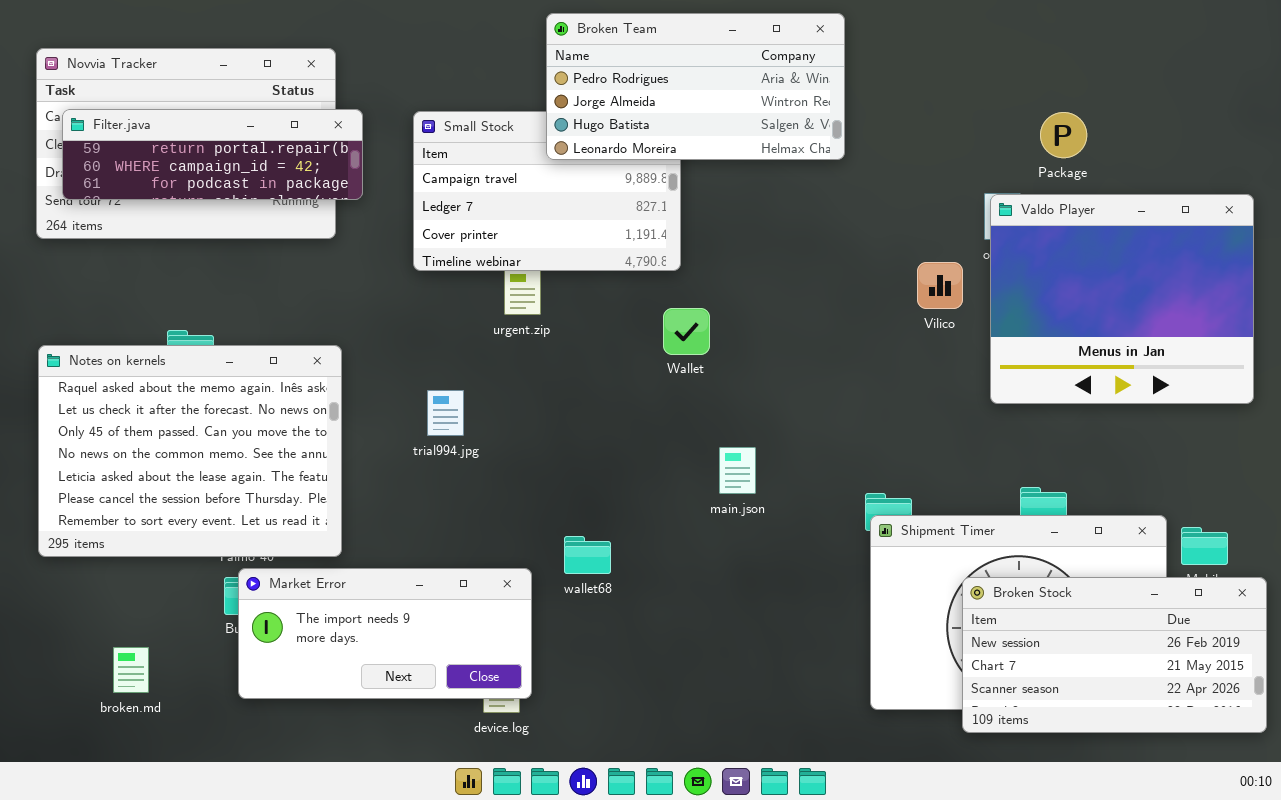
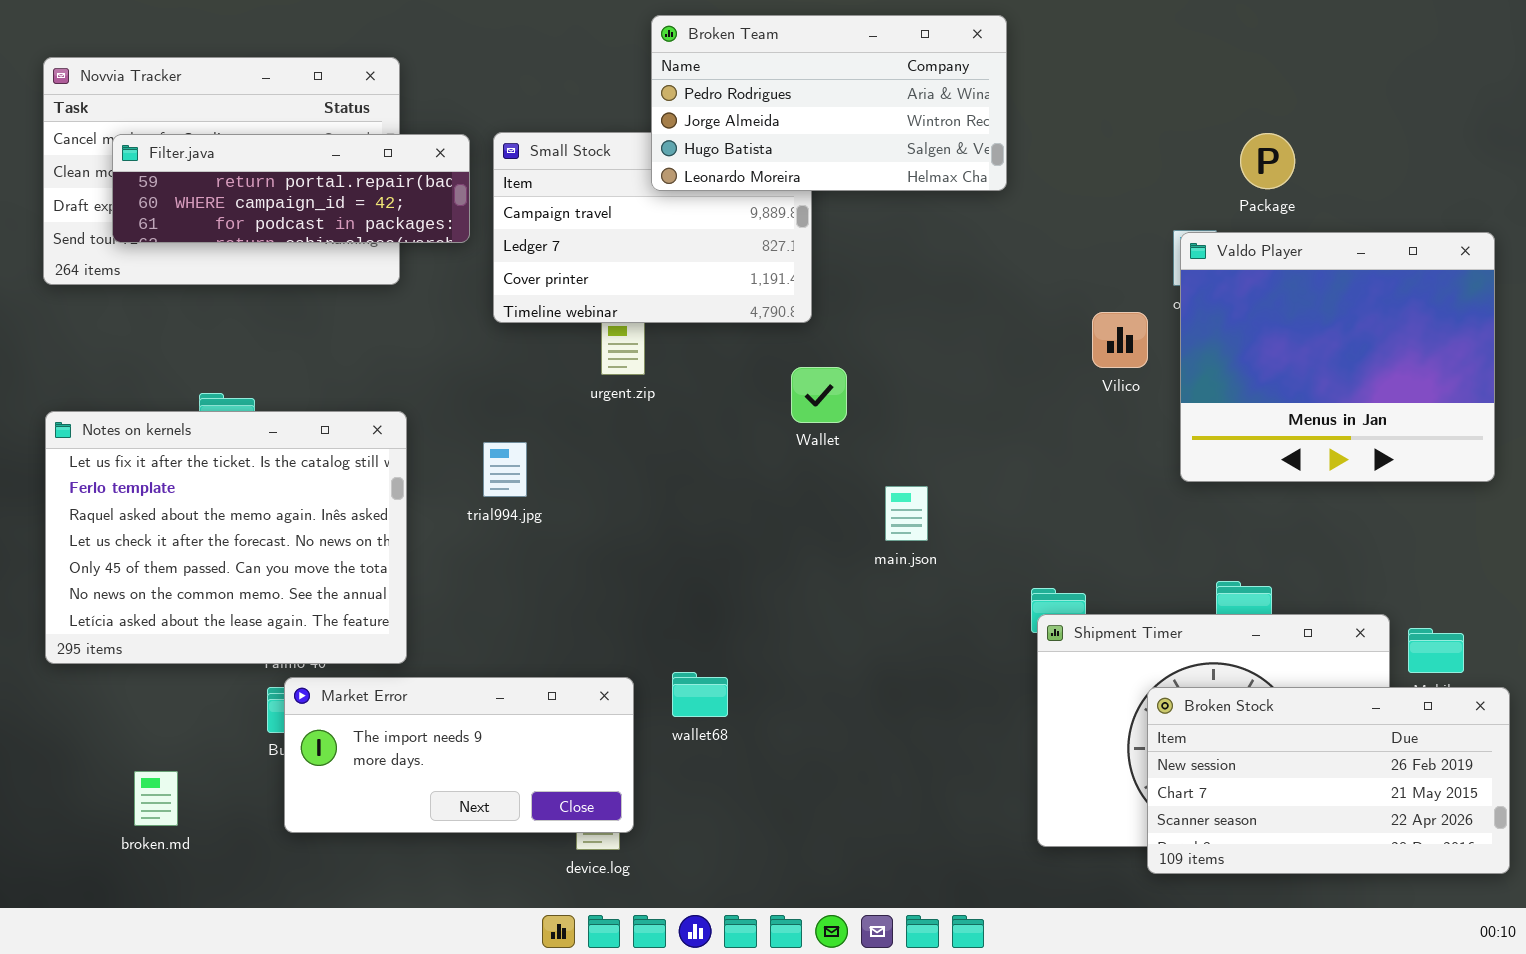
Filter.java: [62,109,363,200] -> [112,134,470,243], moved
Notes on kernels: [38,345,342,557] -> [45,411,407,664], scrolled up 2 rows
trial994.jpg: [427,390,464,436] -> [483,442,527,497], moved
main.json: [719,447,756,494] -> [885,486,928,541], moved
wallet68: [564,536,611,574] -> [672,672,728,717], moved

